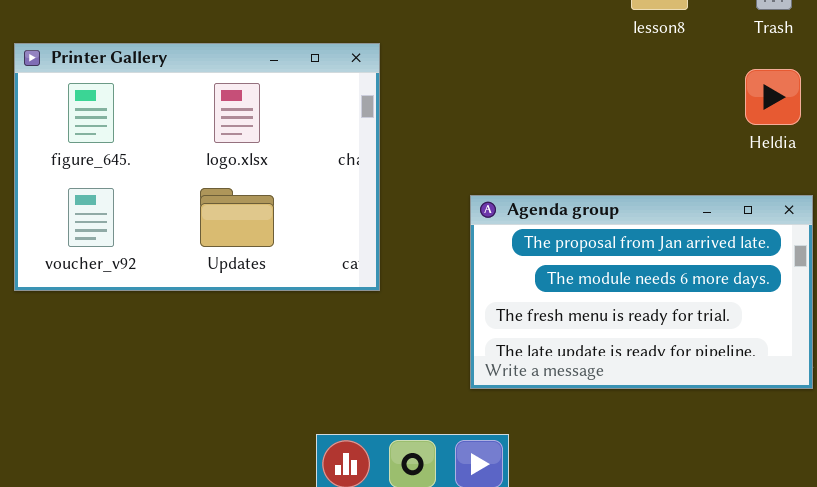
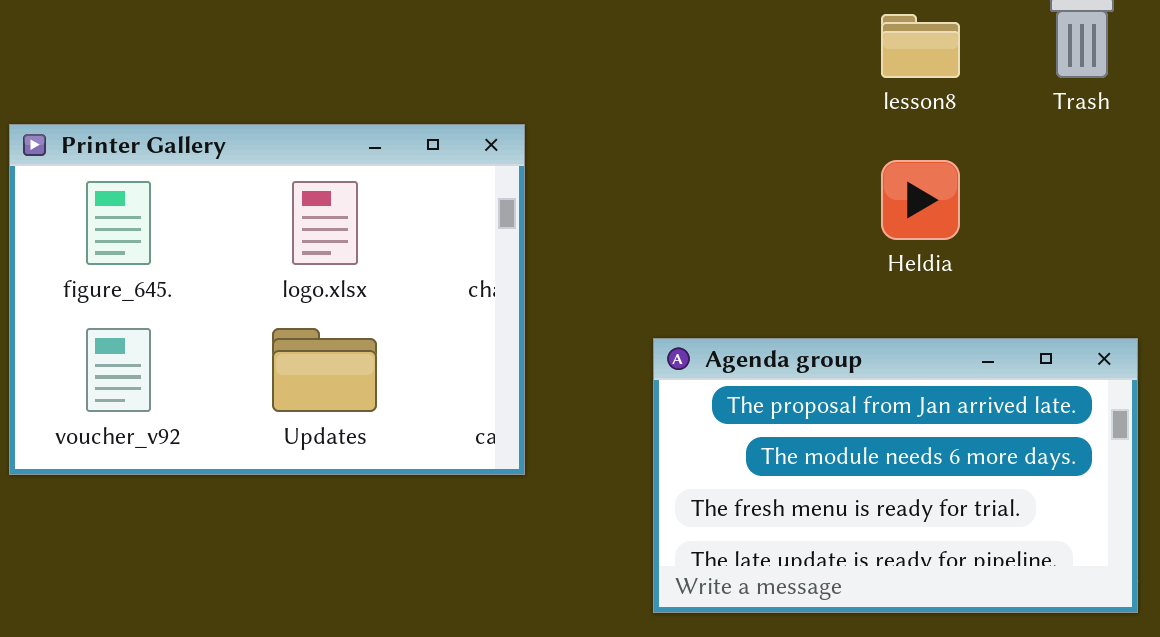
Heldia: [745,69,801,125] -> [881,160,960,240], moved

